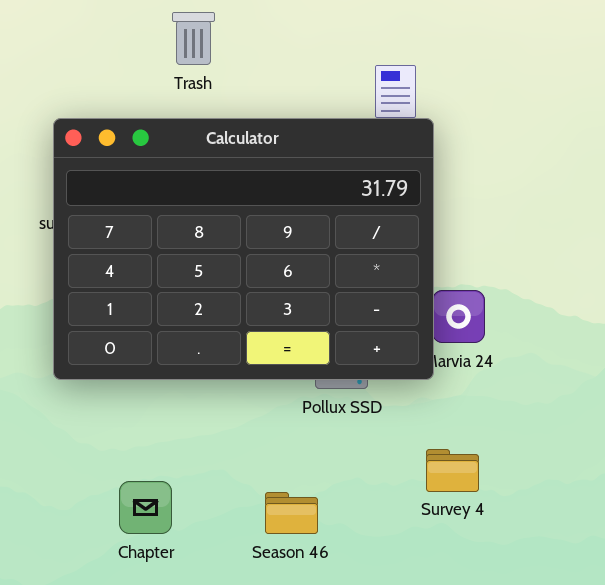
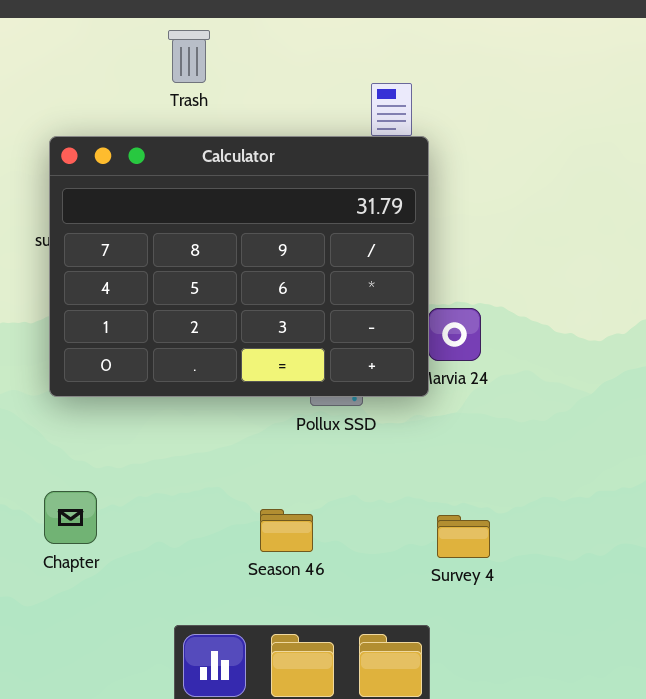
Survey 4: [426,449,479,492] -> [437,515,490,558], moved
Chapter: [119,481,172,534] -> [44,491,97,544], moved

